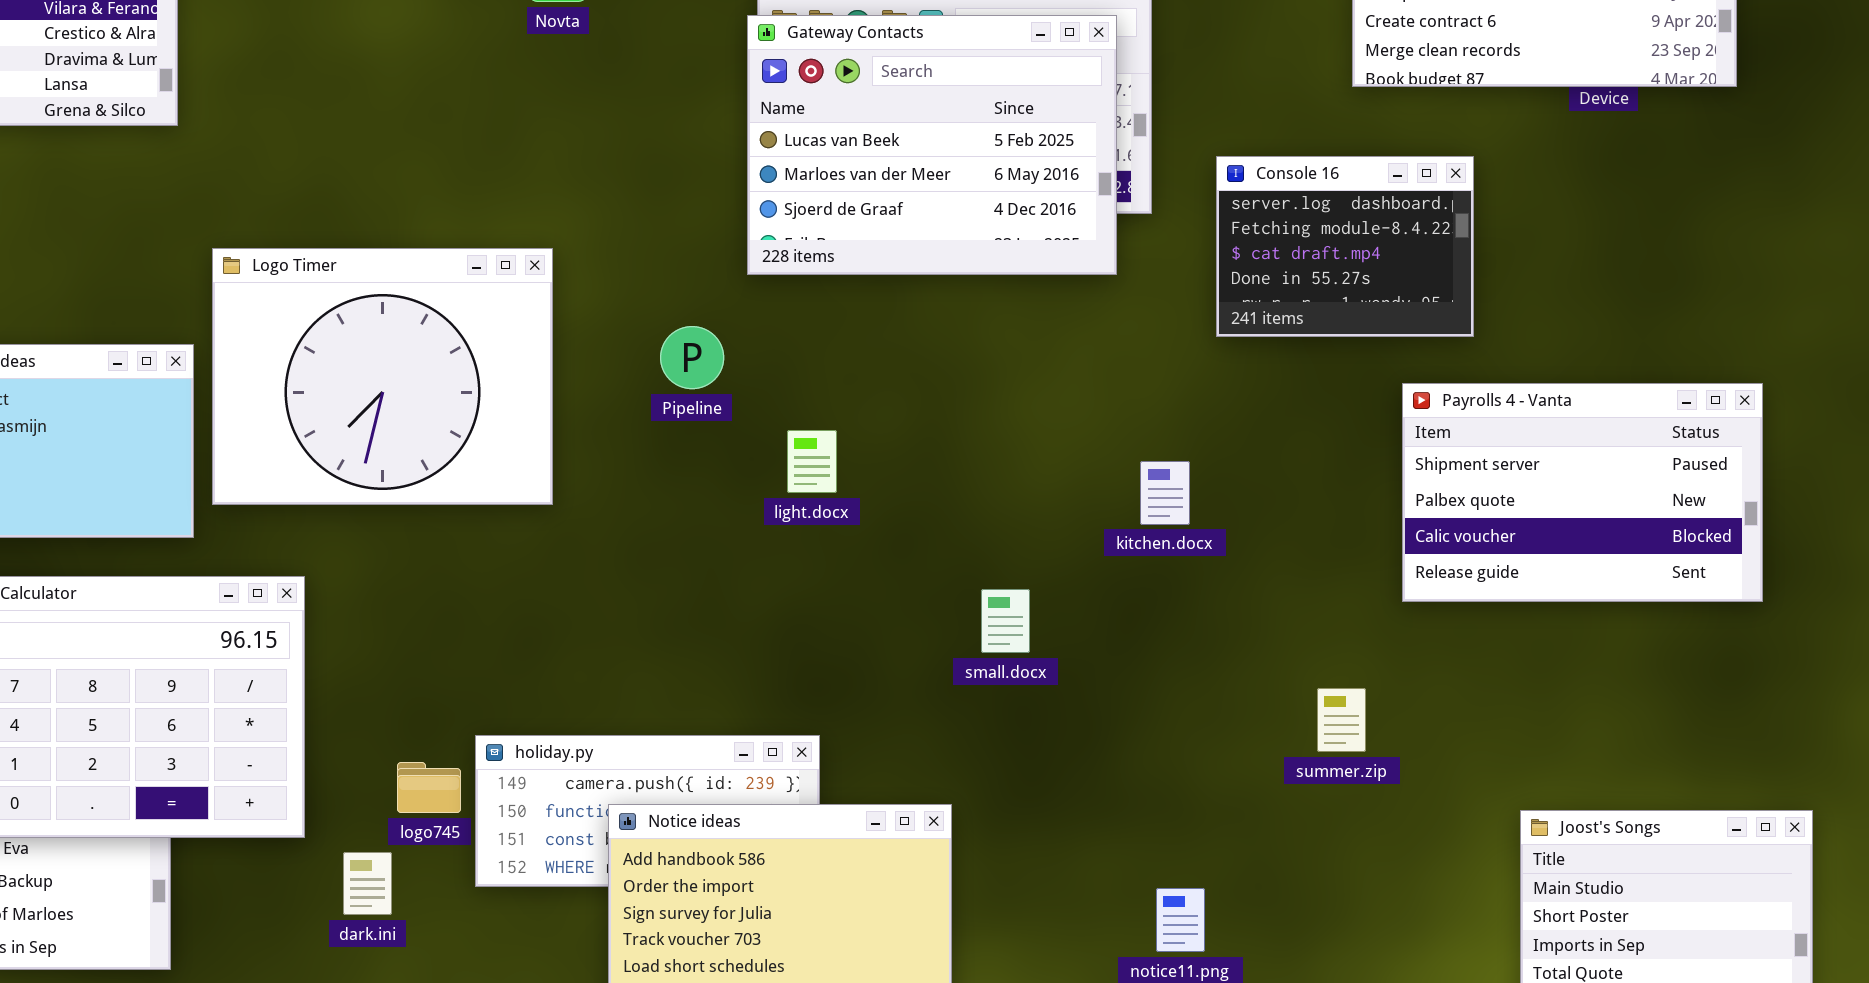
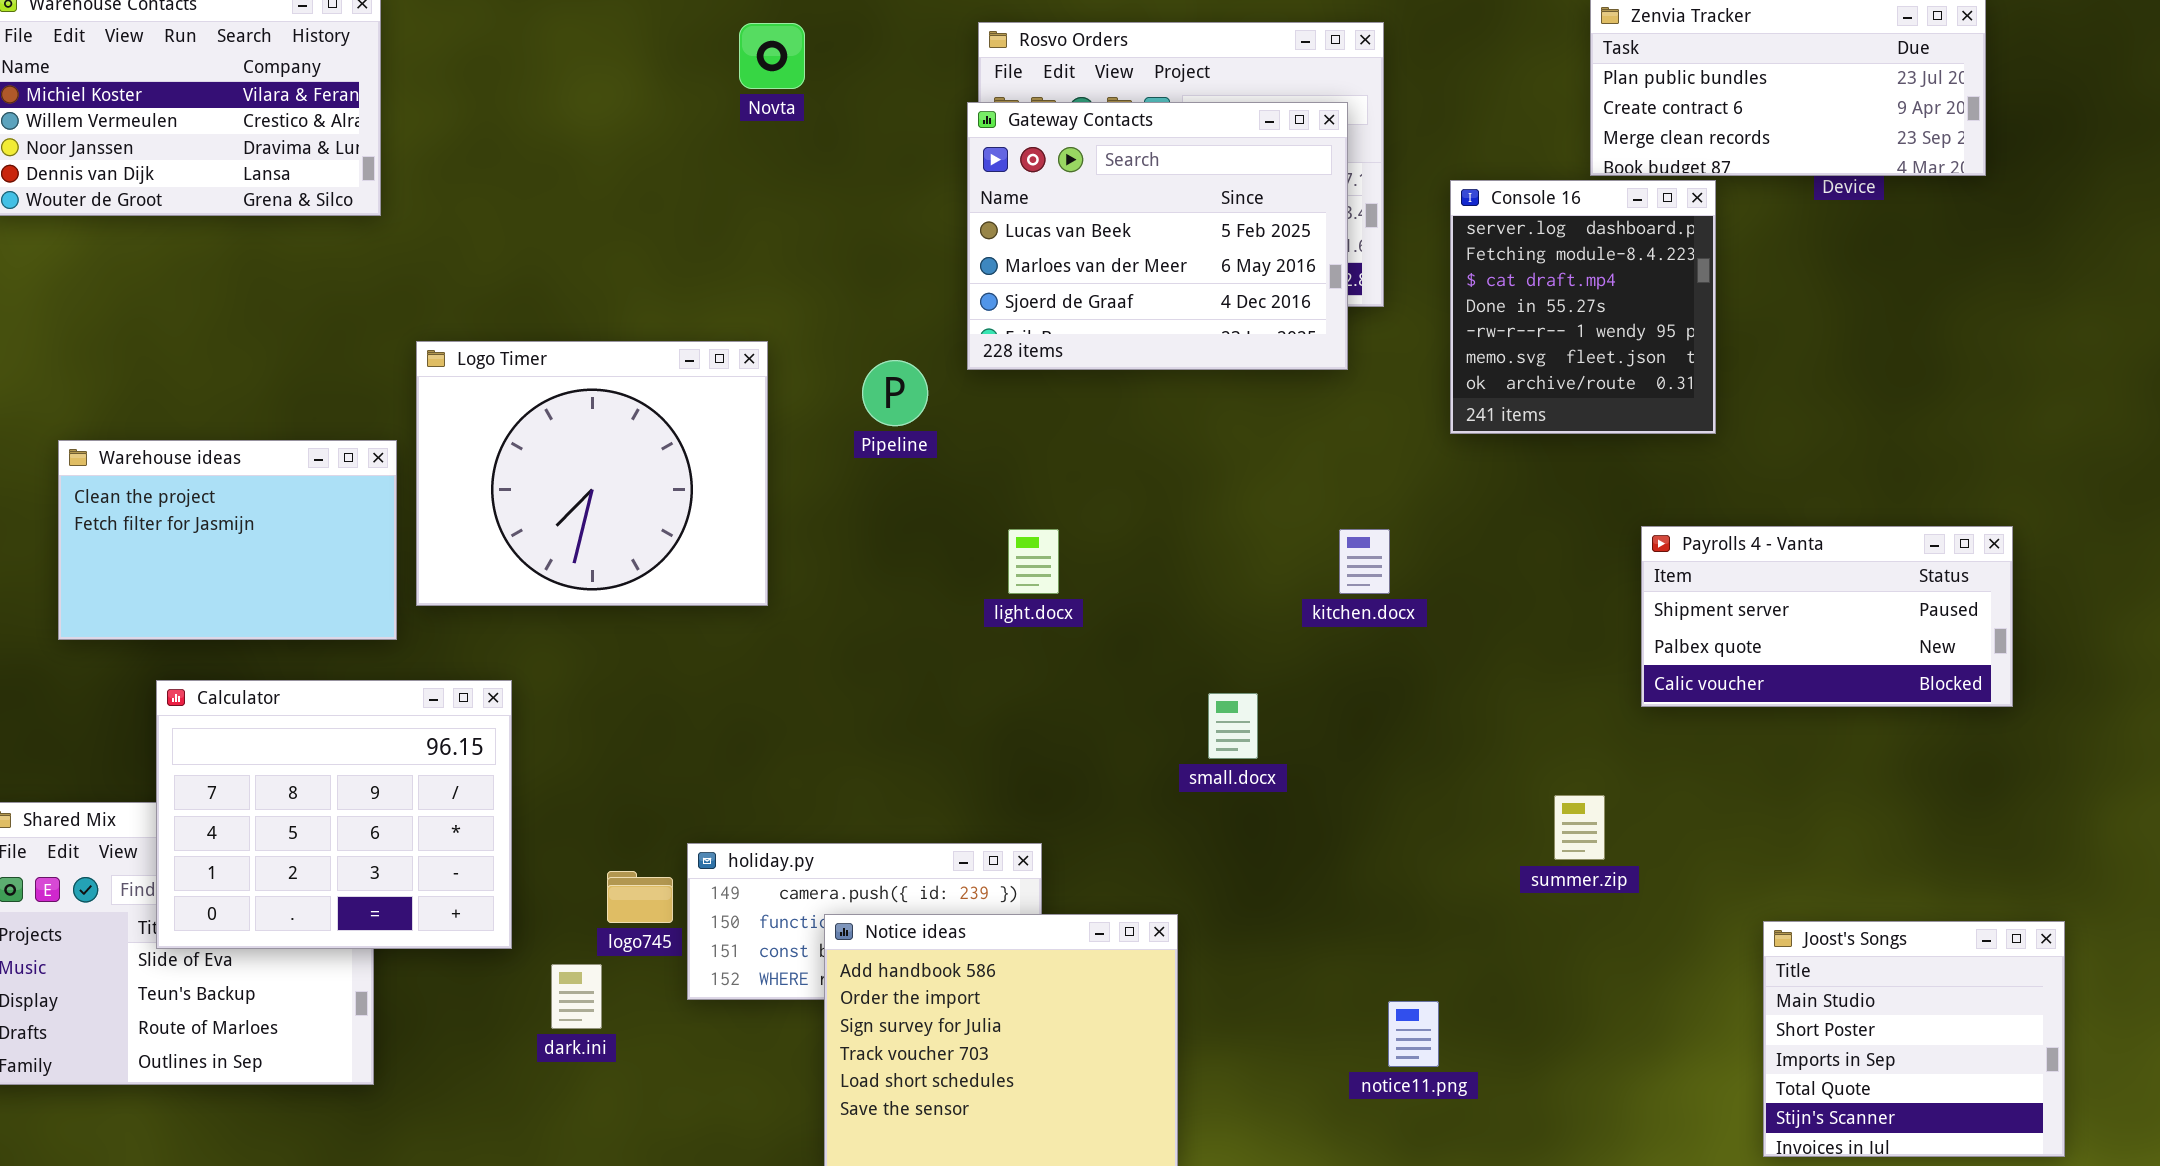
Console 16: [1216,156,1474,337] -> [1450,180,1716,434], resized
Pipeline: [660,326,724,389] -> [862,360,928,426], moved
Payrolls 4 - Vanta: [1402,383,1763,602] -> [1641,526,2013,707], resized
kitchen.docx: [1140,461,1190,525] -> [1339,529,1390,594], moved

